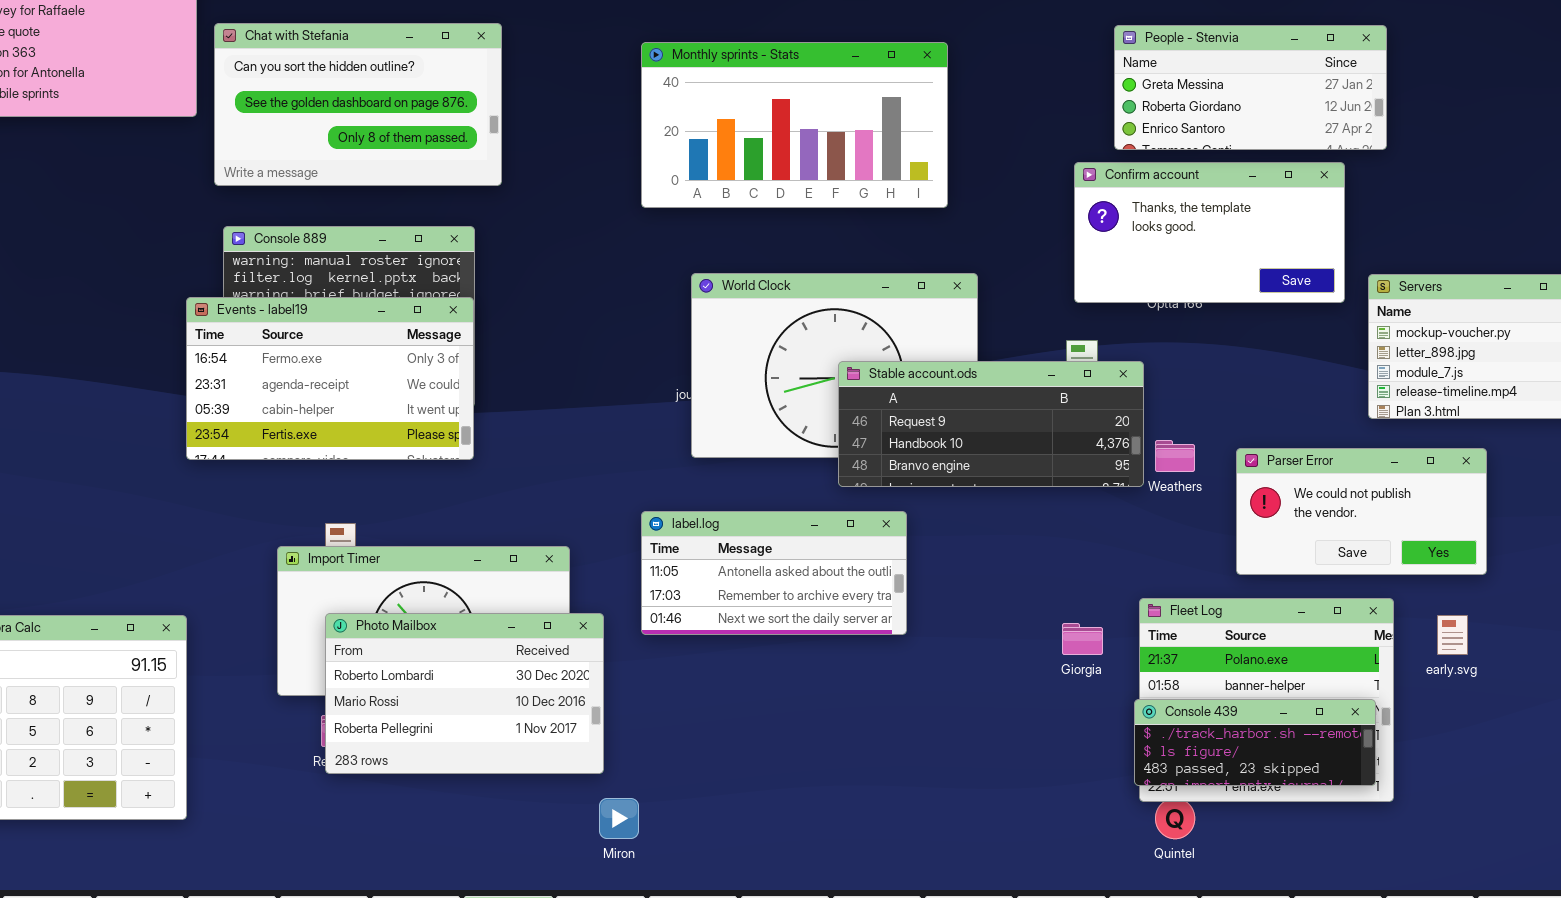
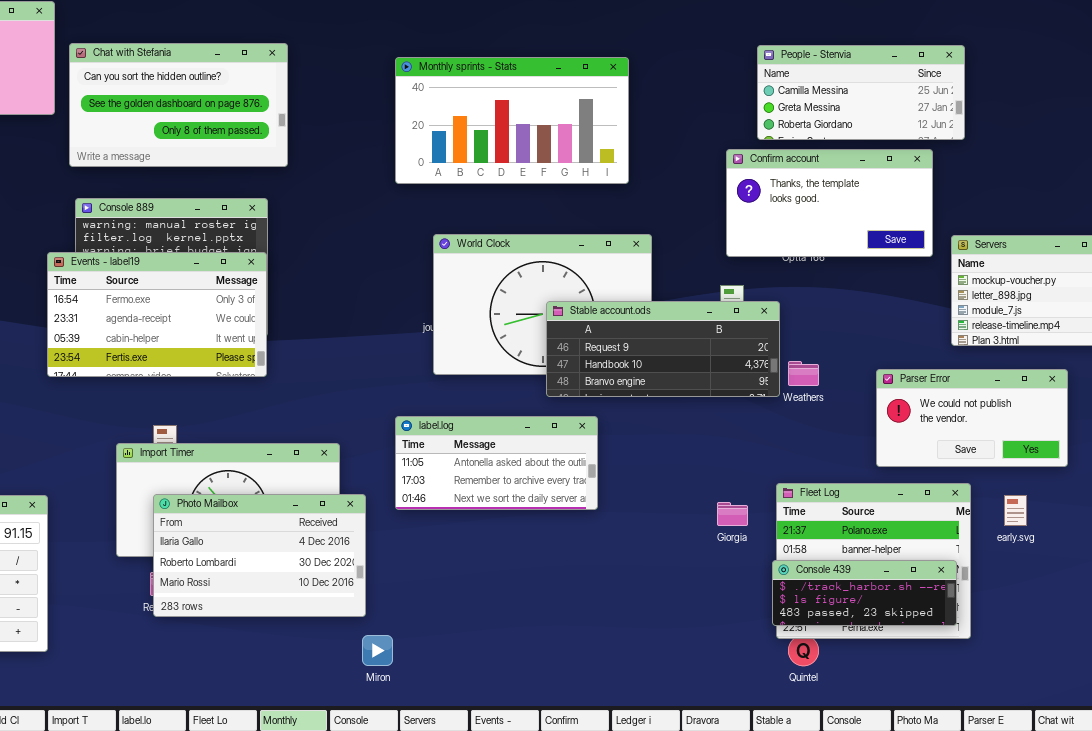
People - Stenvia: [1114,25,1387,150] -> [757,45,965,140], scrolled up 1 row
Parser Error: [1236,448,1487,575] -> [876,369,1068,467], moved
Photo Mailbox: [325,613,604,774] -> [153,494,366,617], scrolled up 1 row

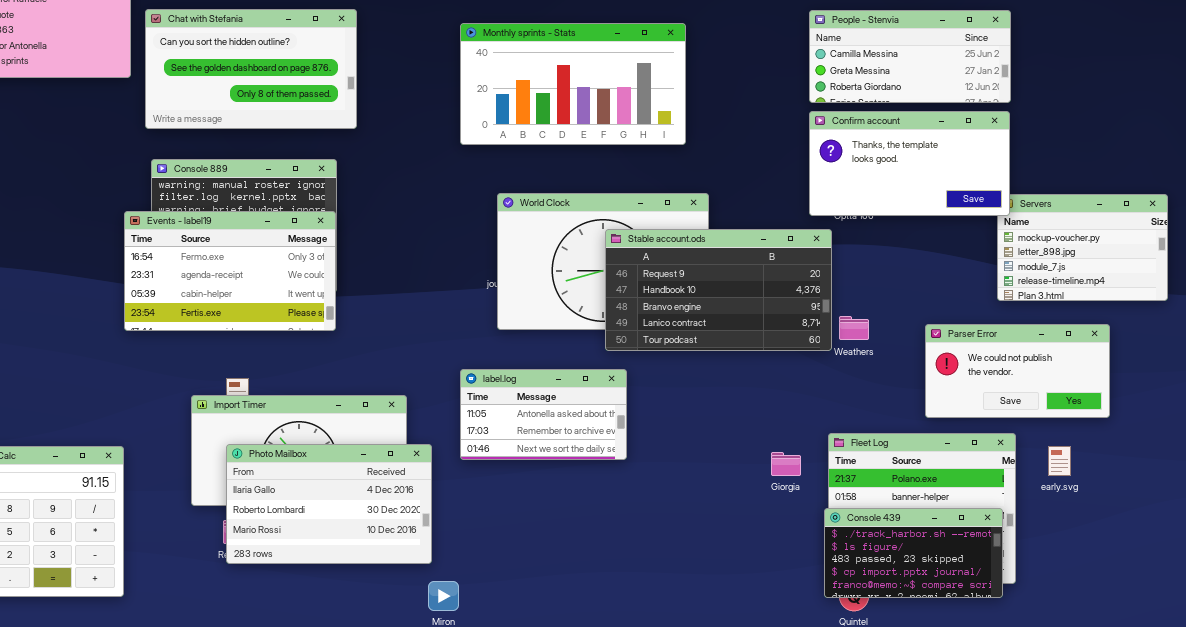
Confirm account: [726,149,933,257] -> [809,111,1010,216], moved
Stable account.ods: [546,301,780,397] -> [605,229,832,351], resized
label.log: [395,416,598,510] -> [460,369,627,460], resized
Console 439: [772,560,957,626] -> [824,508,1003,598], resized

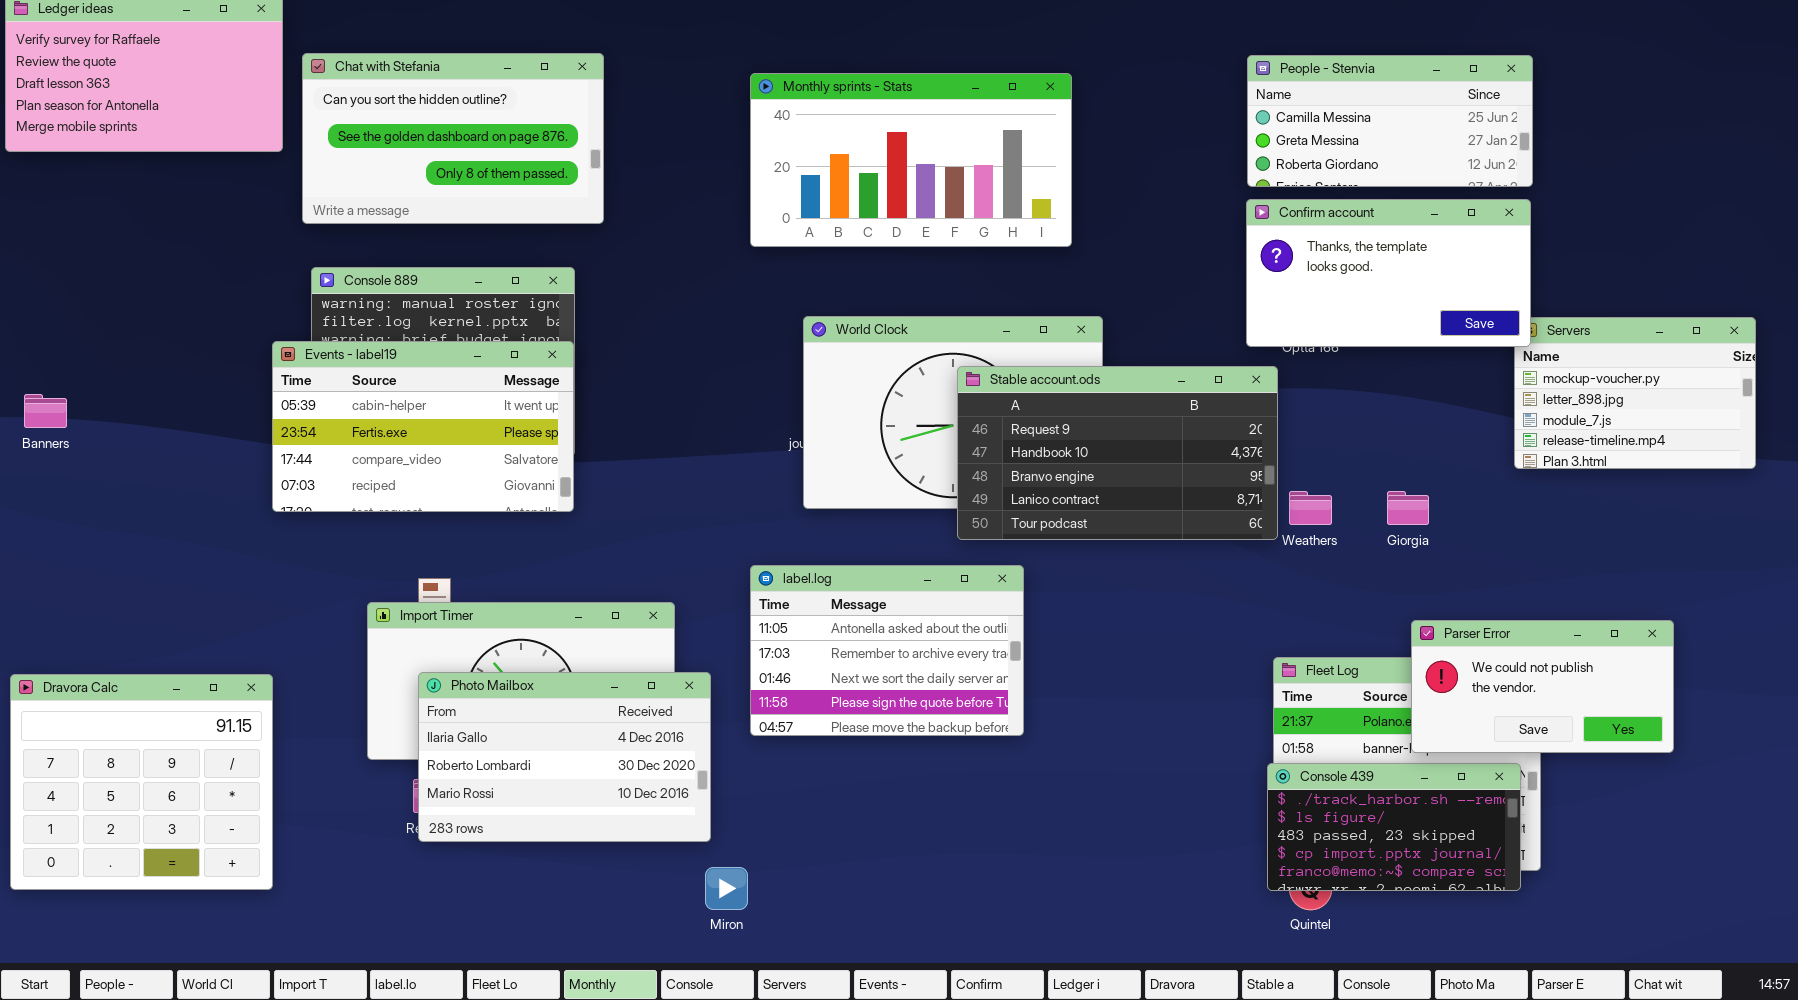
Events - label19: [124,211,336,331] -> [272,341,574,512], scrolled down 2 rows
Parser Error: [925,324,1110,418] -> [1411,620,1674,753], moved
label.log: [460,369,627,460] -> [750,565,1024,736], resized
Giorgia: [771,452,801,476] -> [1387,491,1429,525], moved

